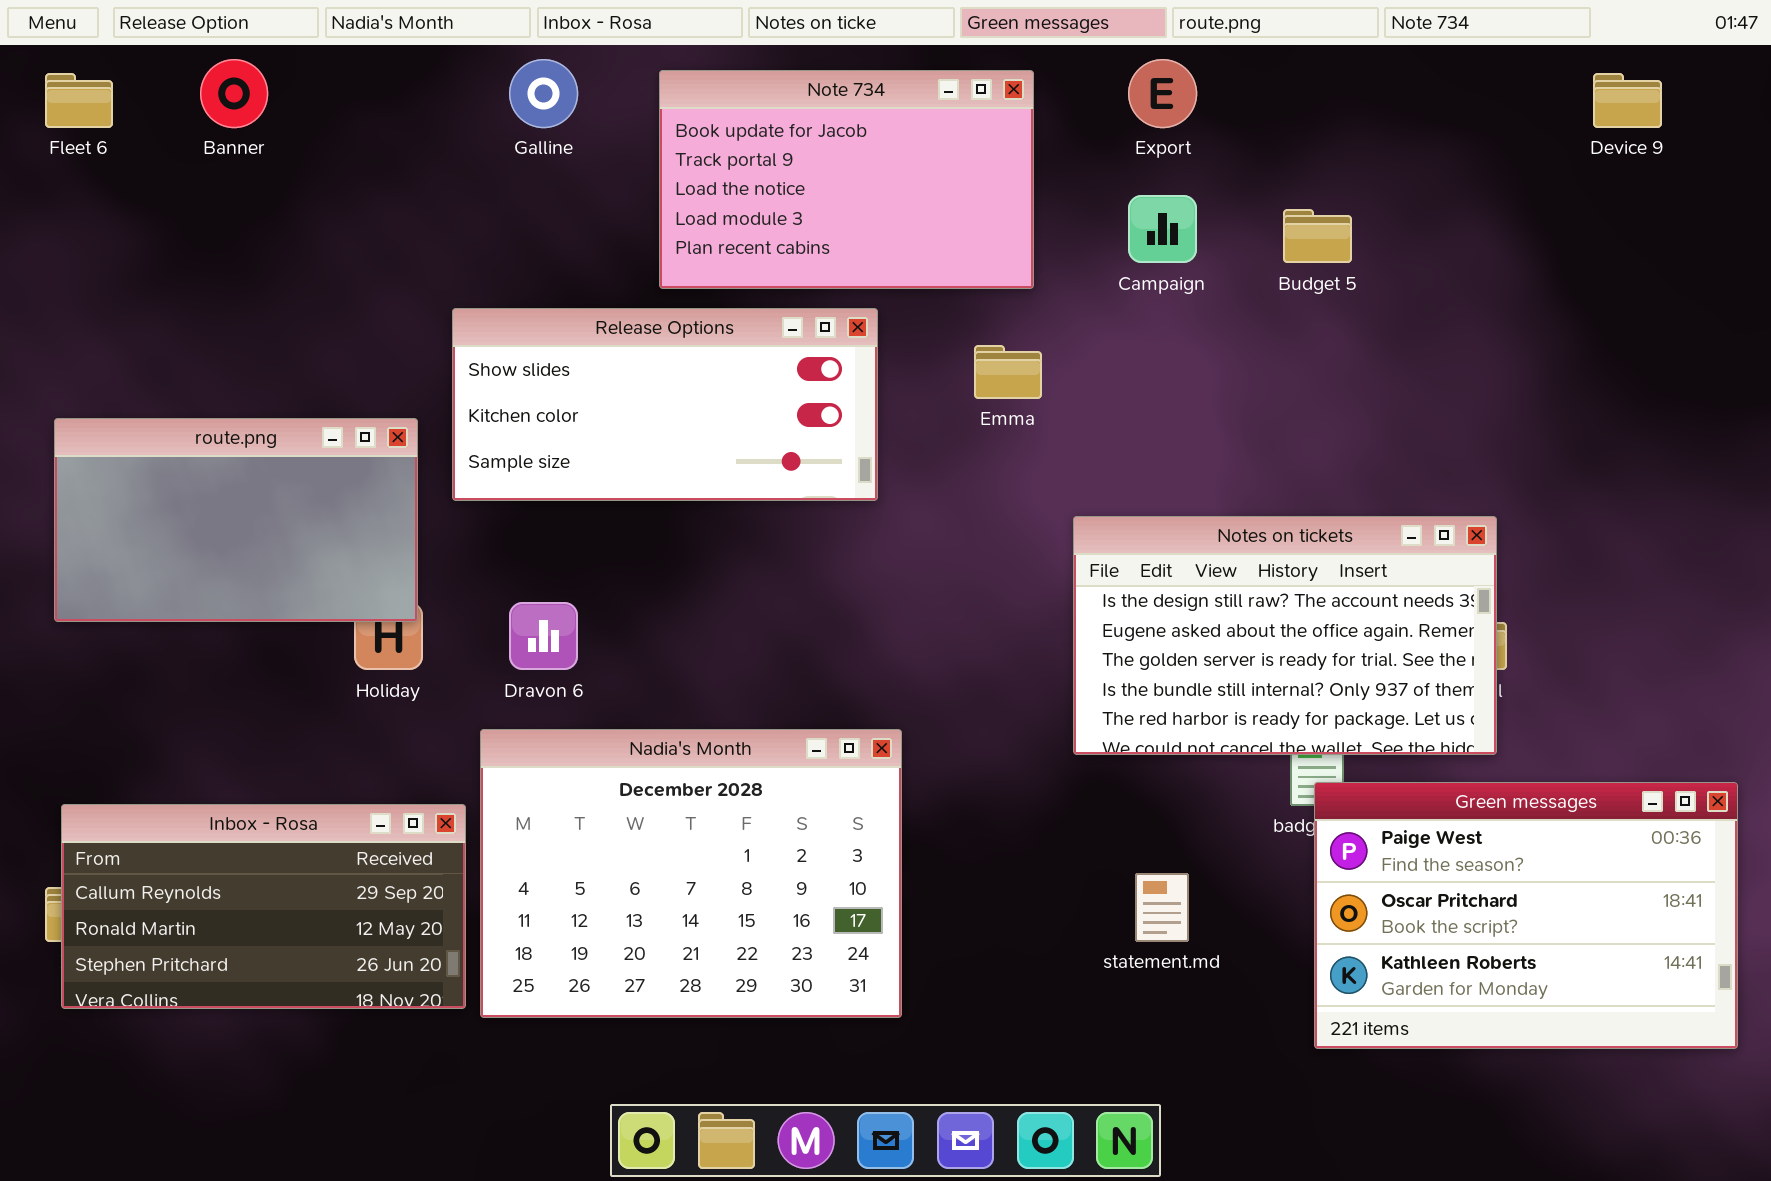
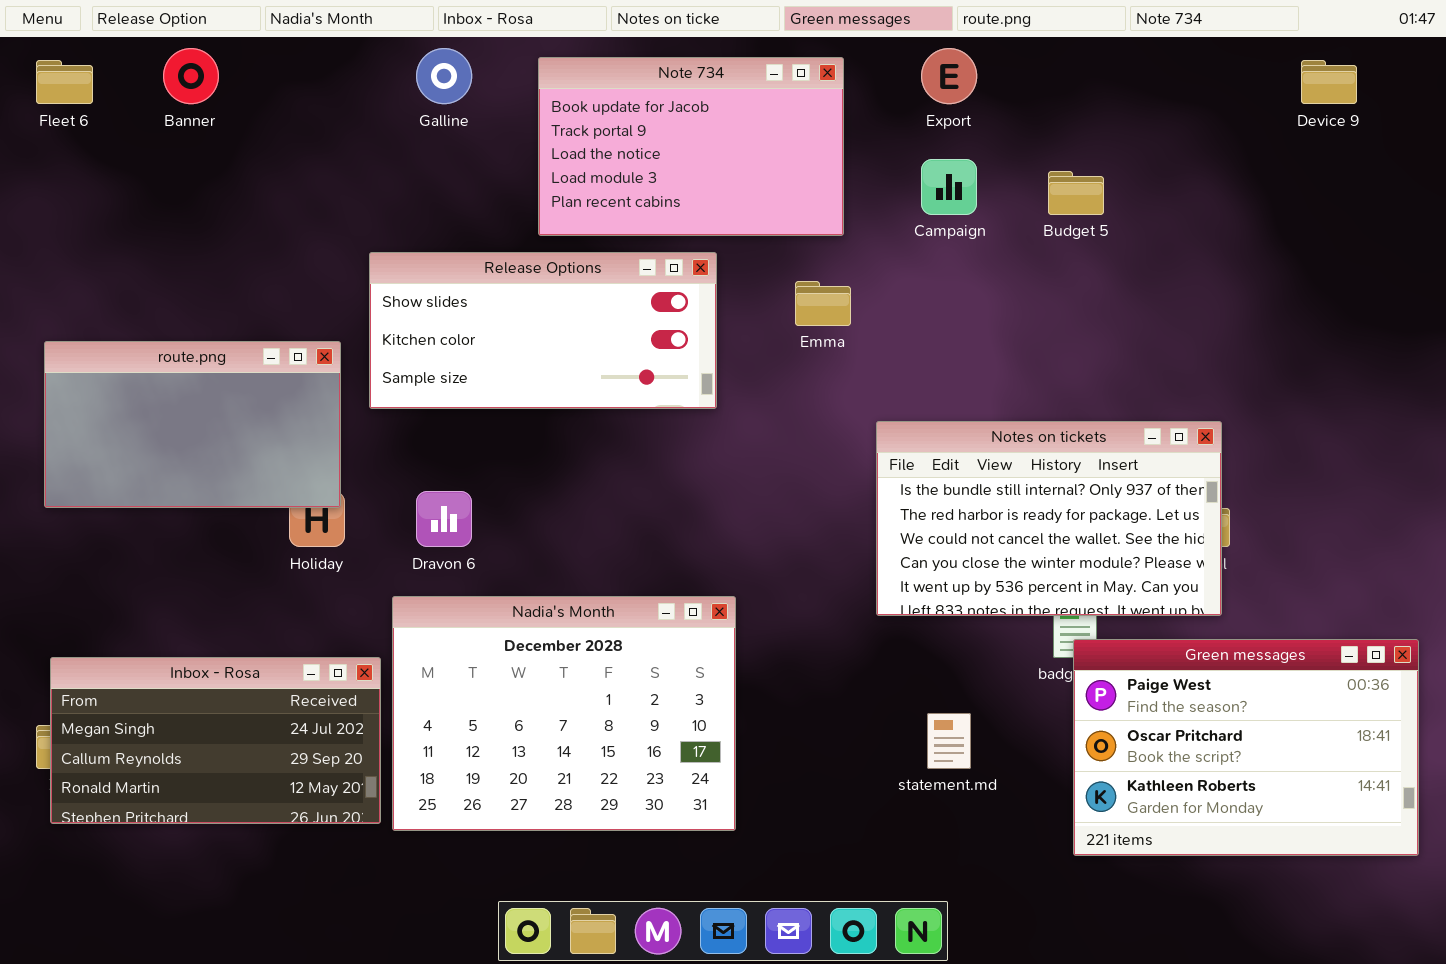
Notes on tickets: [1073,516,1497,755] -> [876,421,1222,616], scrolled down 3 rows
Inbox - Rosa: [61,804,466,1009] -> [50,657,381,824], scrolled up 1 row

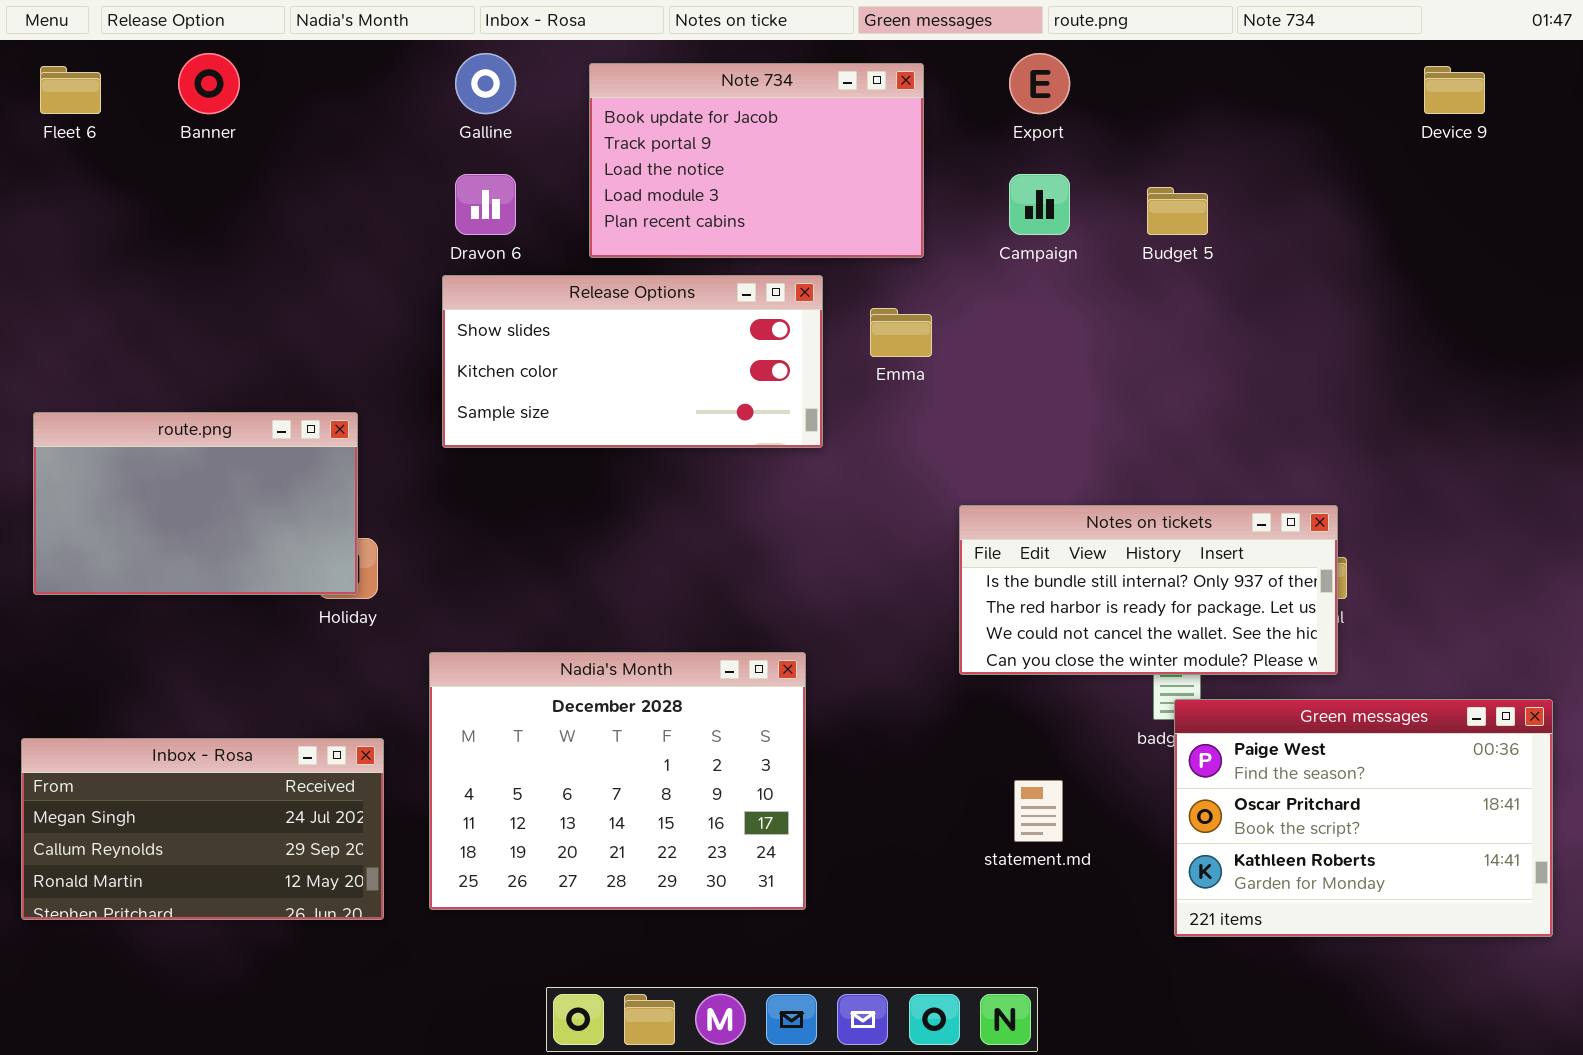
Release Options: [369,252,717,409] -> [442,275,823,448], moved
route.png: [44,341,341,508] -> [33,412,358,595], moved
Notes on tickets: [876,421,1222,616] -> [959,505,1338,675], resized
Dravon 6: [416,491,472,547] -> [455,174,516,235], moved
Inbox - Rosa: [50,657,381,824] -> [21,738,384,920], moved

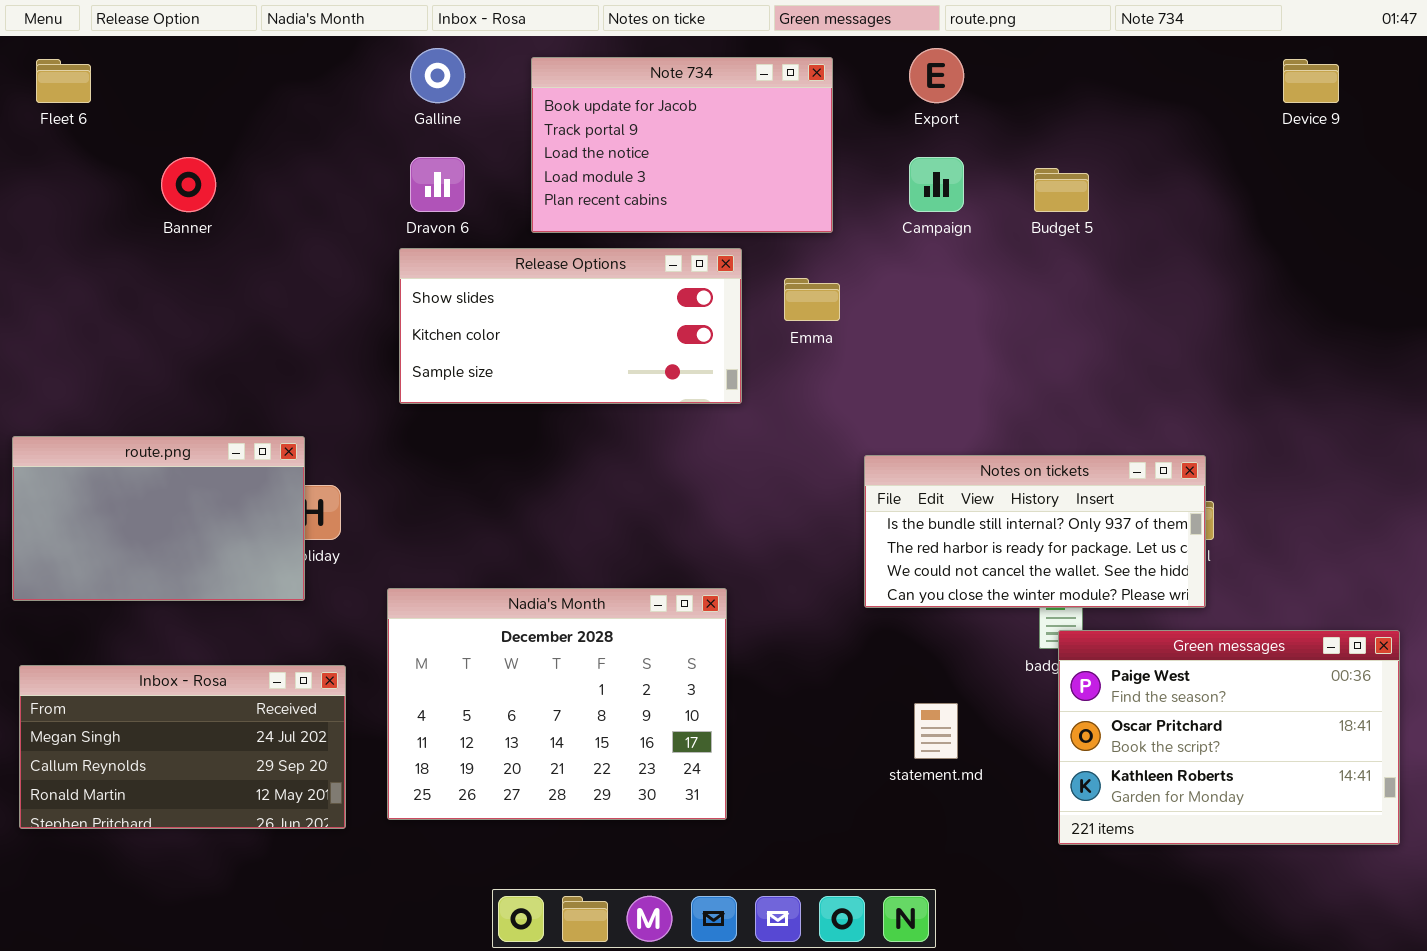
Banner: [178,53,240,114] -> [161,157,216,212], moved
route.png: [33,412,358,595] -> [12,436,305,601], moved

